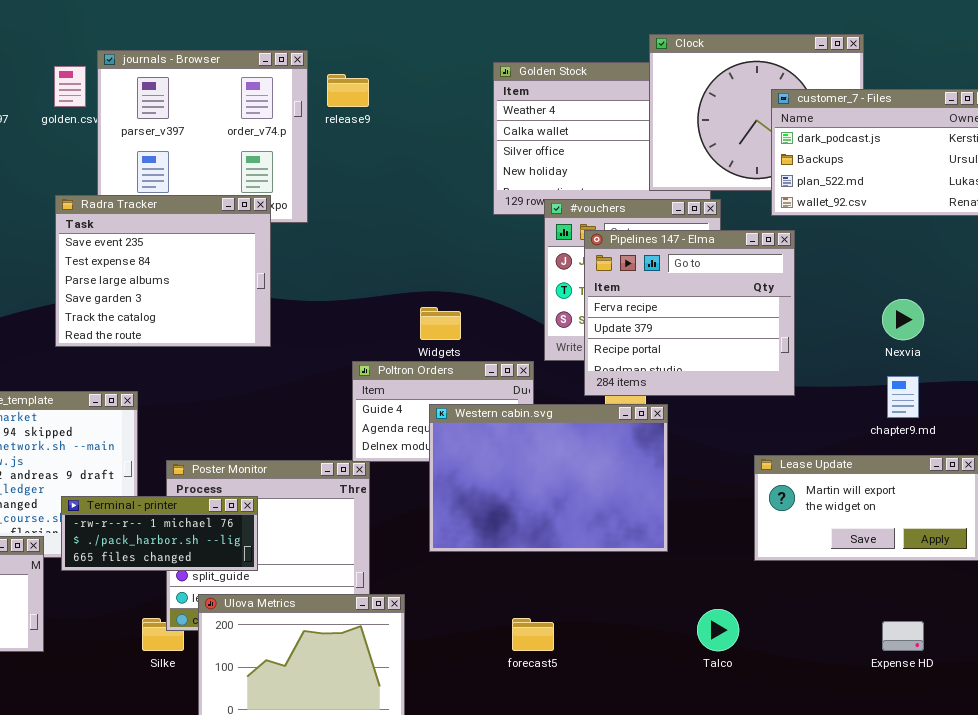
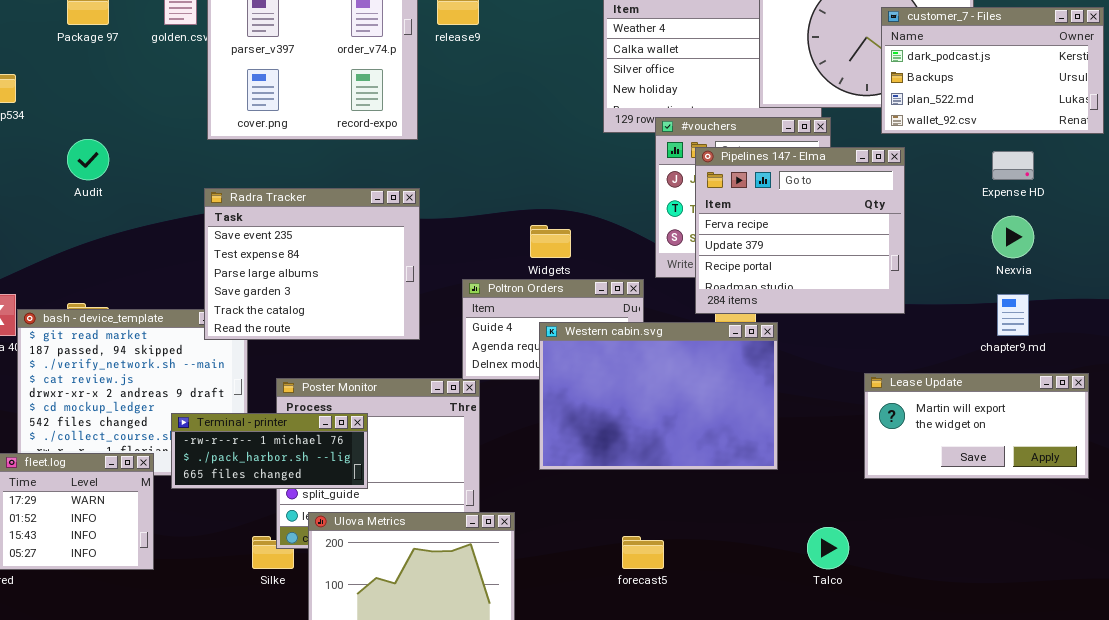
Radra Tracker: [55,195,271,347] -> [204,188,420,340], moved
Expense HD: [882,621,924,651] -> [992,151,1034,180], moved

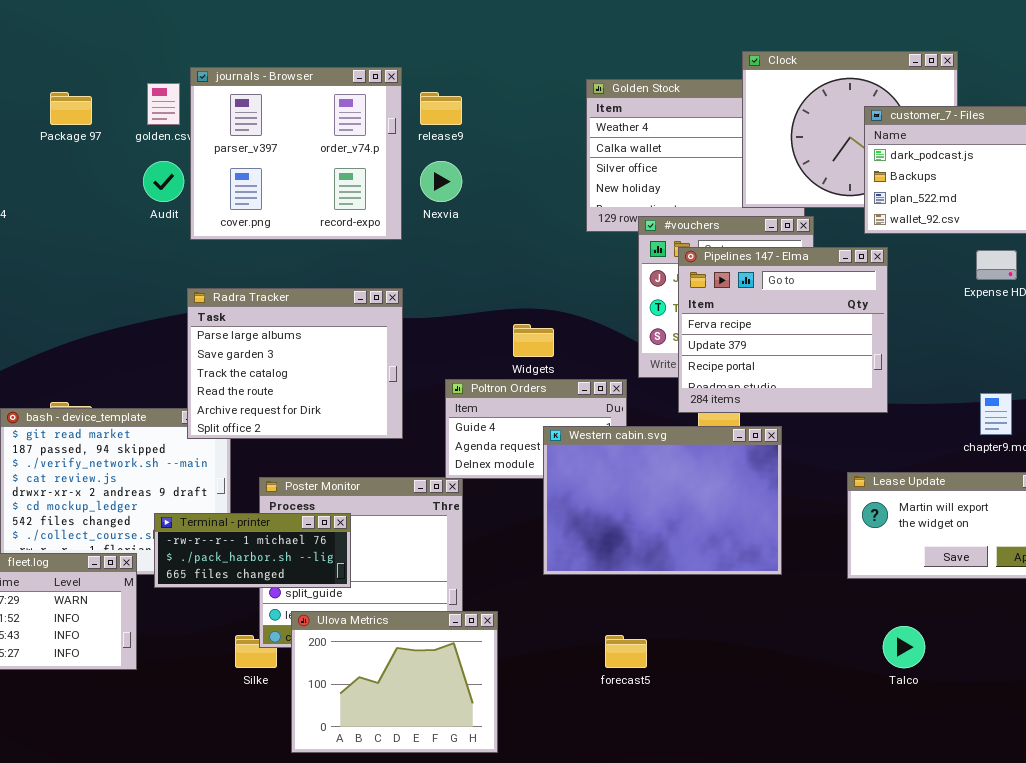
Audit: [67,139,109,180] -> [143,161,184,202], moved
Radra Tracker: [204,188,420,340] -> [187,288,403,439], scrolled down 2 rows
Nexvia: [992,216,1034,258] -> [420,161,462,202], moved
Western cabin.svg: [539,322,778,470] -> [543,426,782,575], moved
Talco: [807,527,849,569] -> [883,626,925,668], moved

